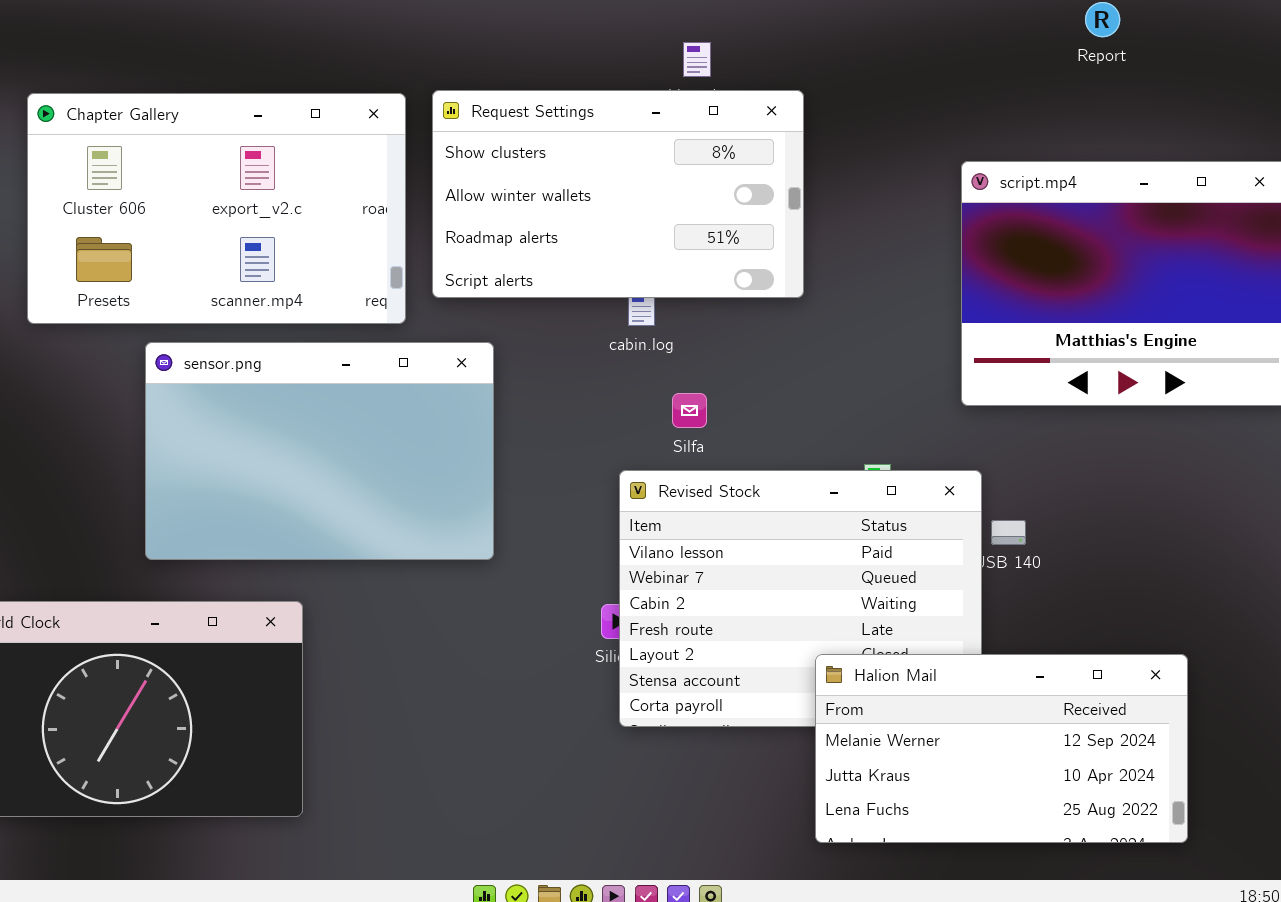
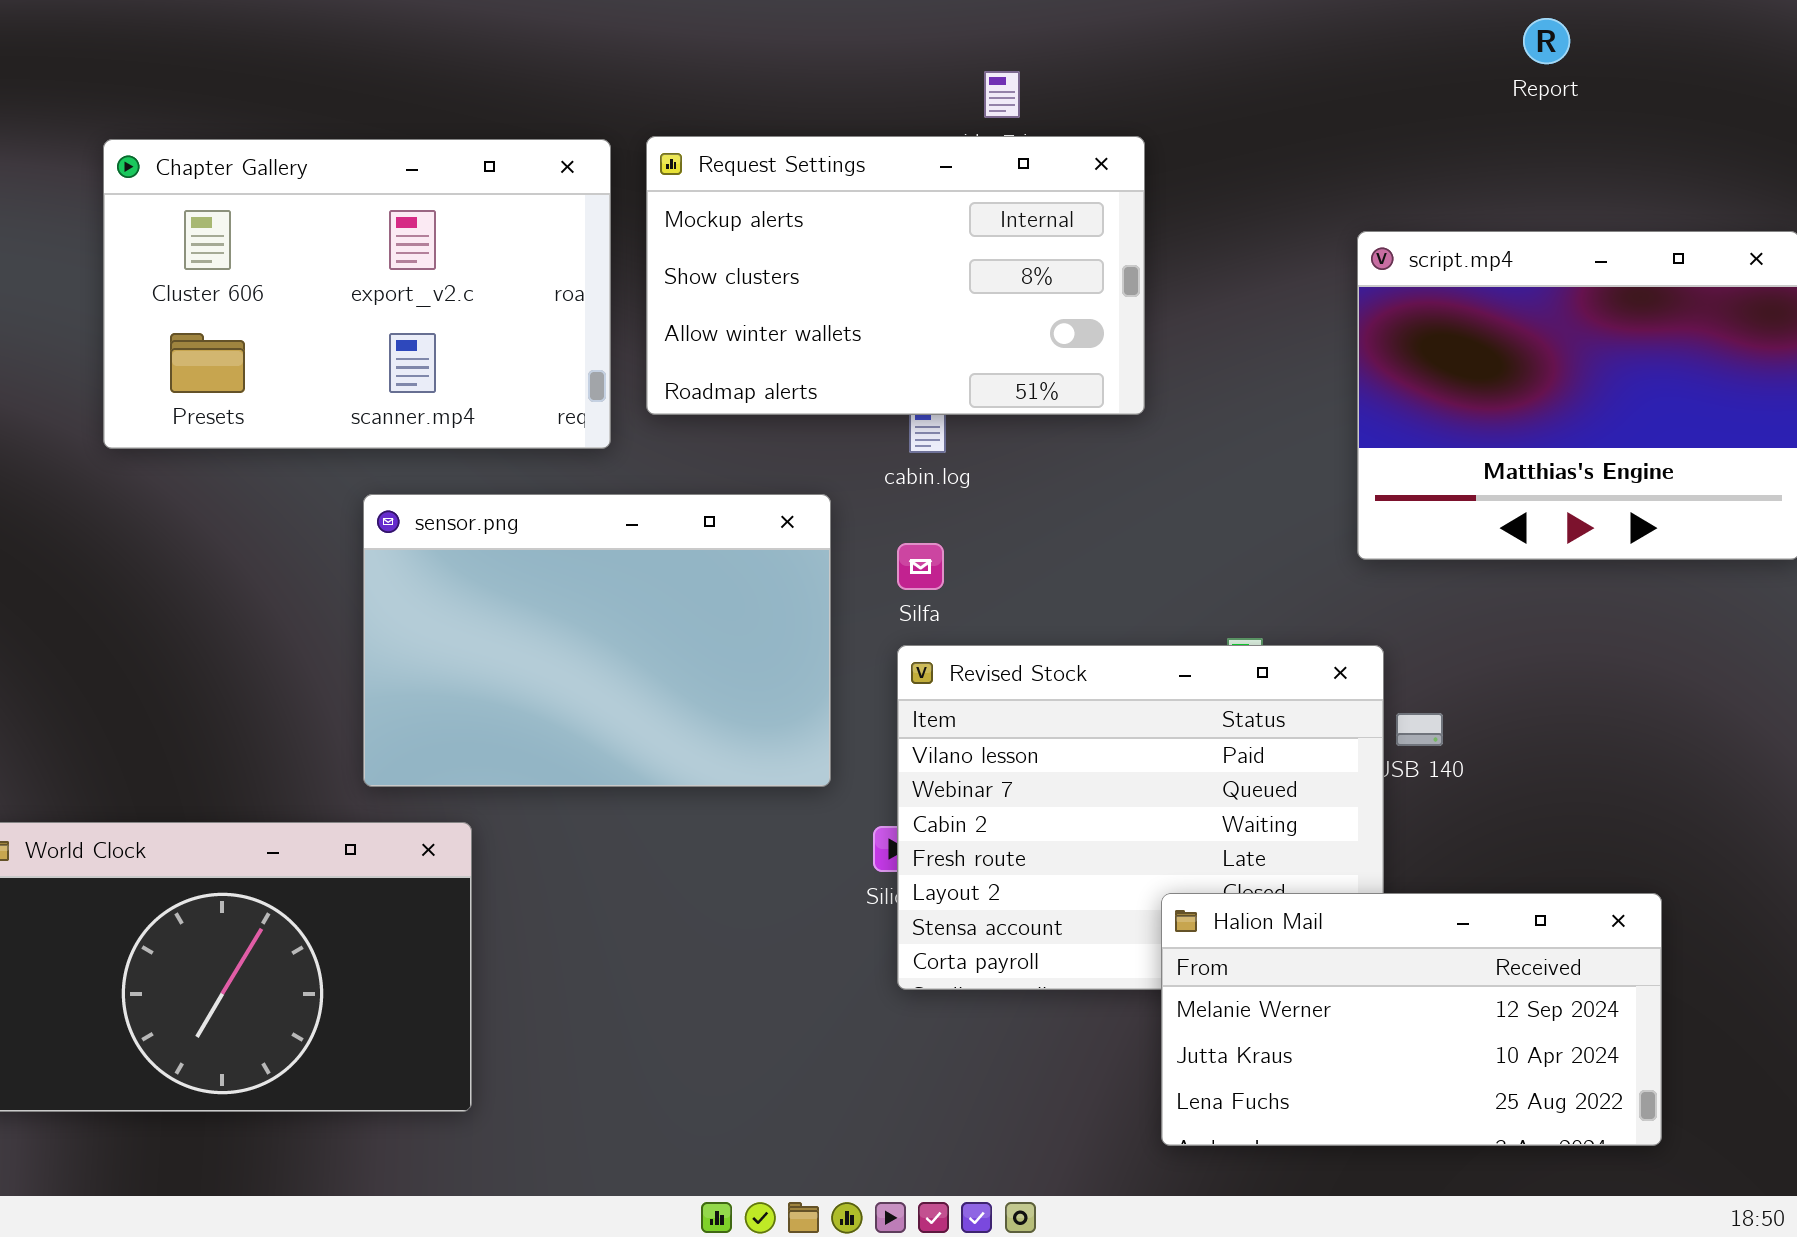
Request Settings: [432,90,804,298] -> [646,136,1145,415], scrolled up 1 row
sensor.png: [145,342,494,560] -> [363,494,831,787], moved
Silfa: [672,393,707,428] -> [897,543,944,590], moved

